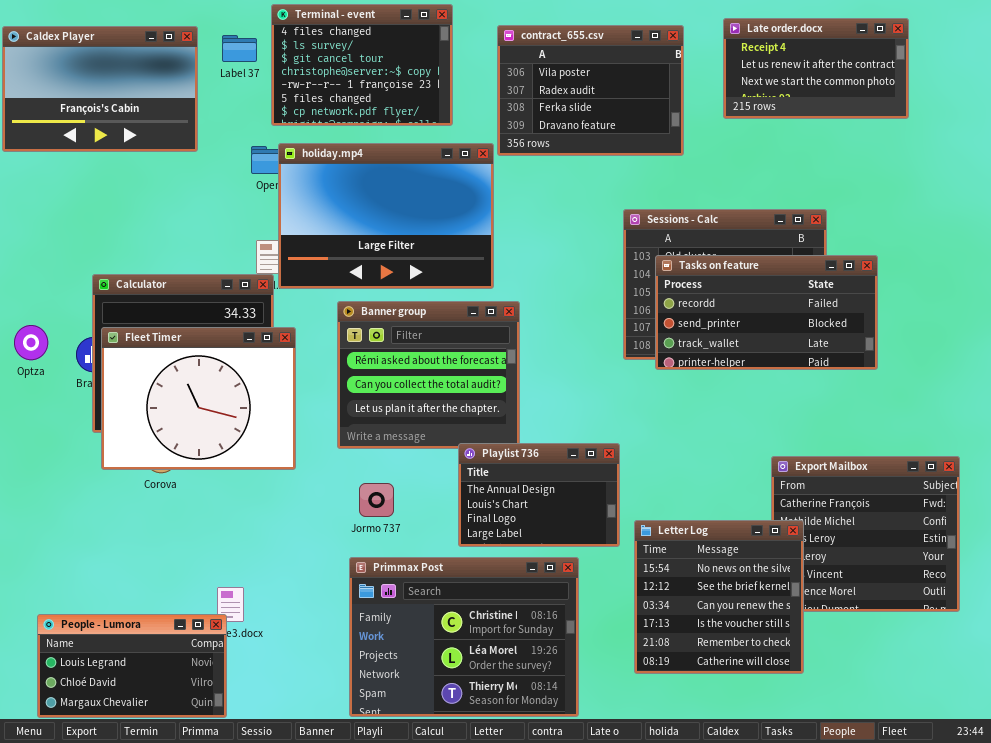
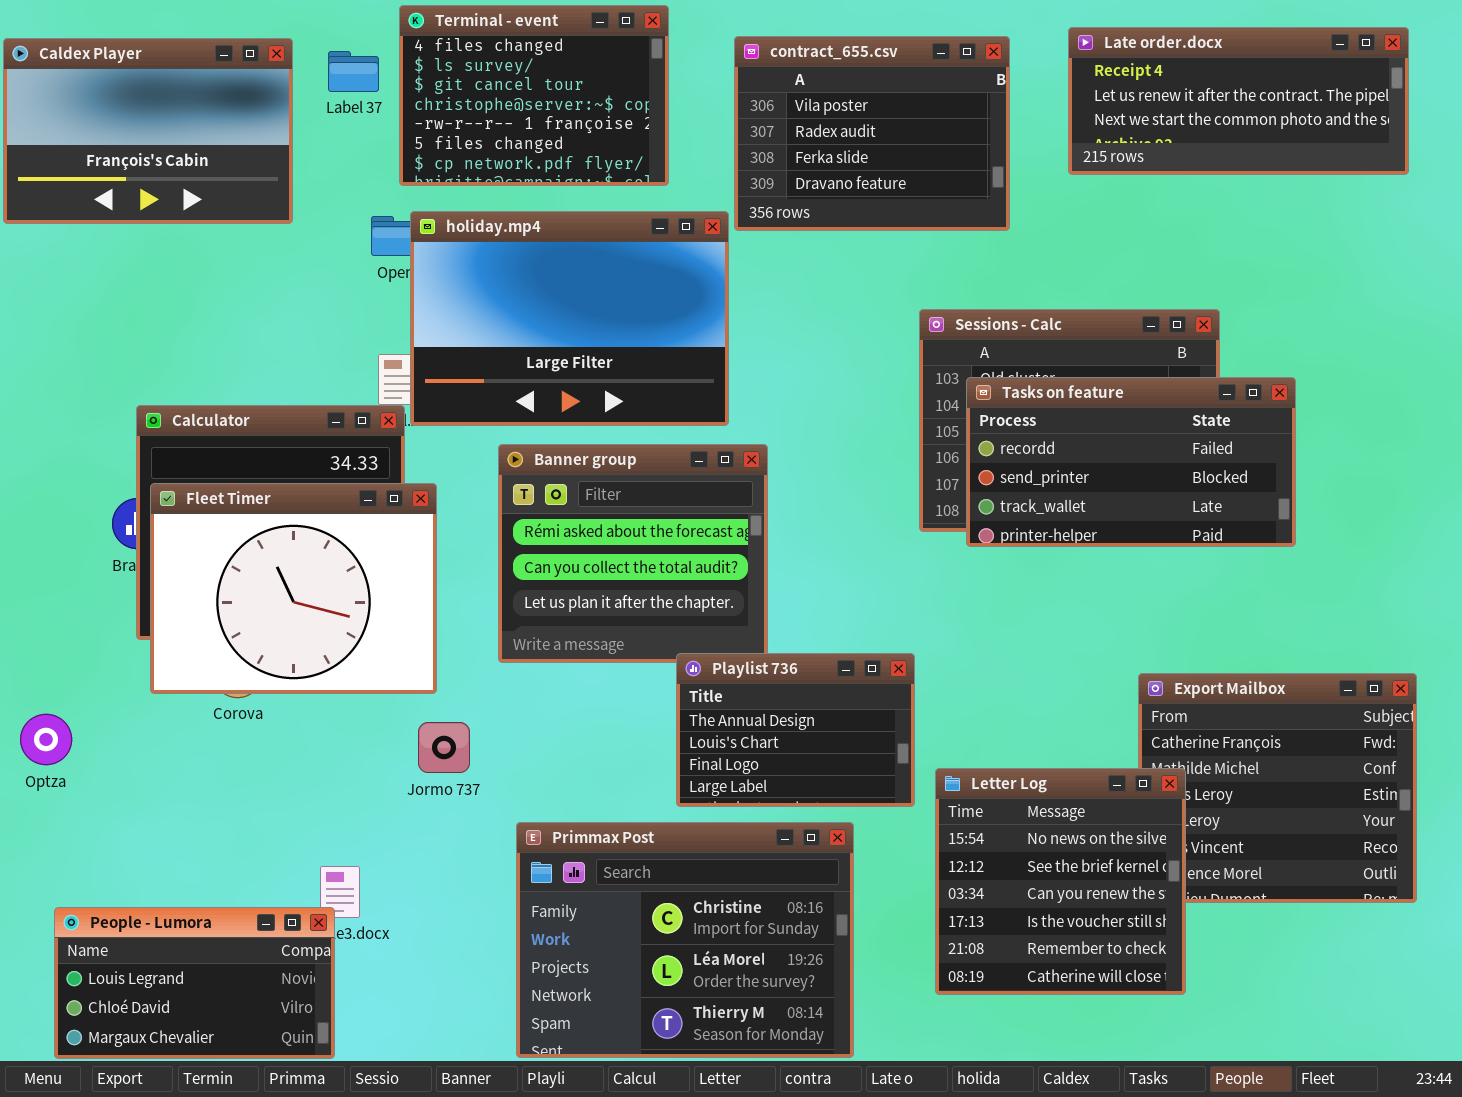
Late order.docx: [723,18,909,119] -> [1068,27,1409,175], resized
Optza: [14,325,48,360] -> [20,714,72,765], moved
Jormo 737: [359,483,394,517] -> [418,722,470,773], moved

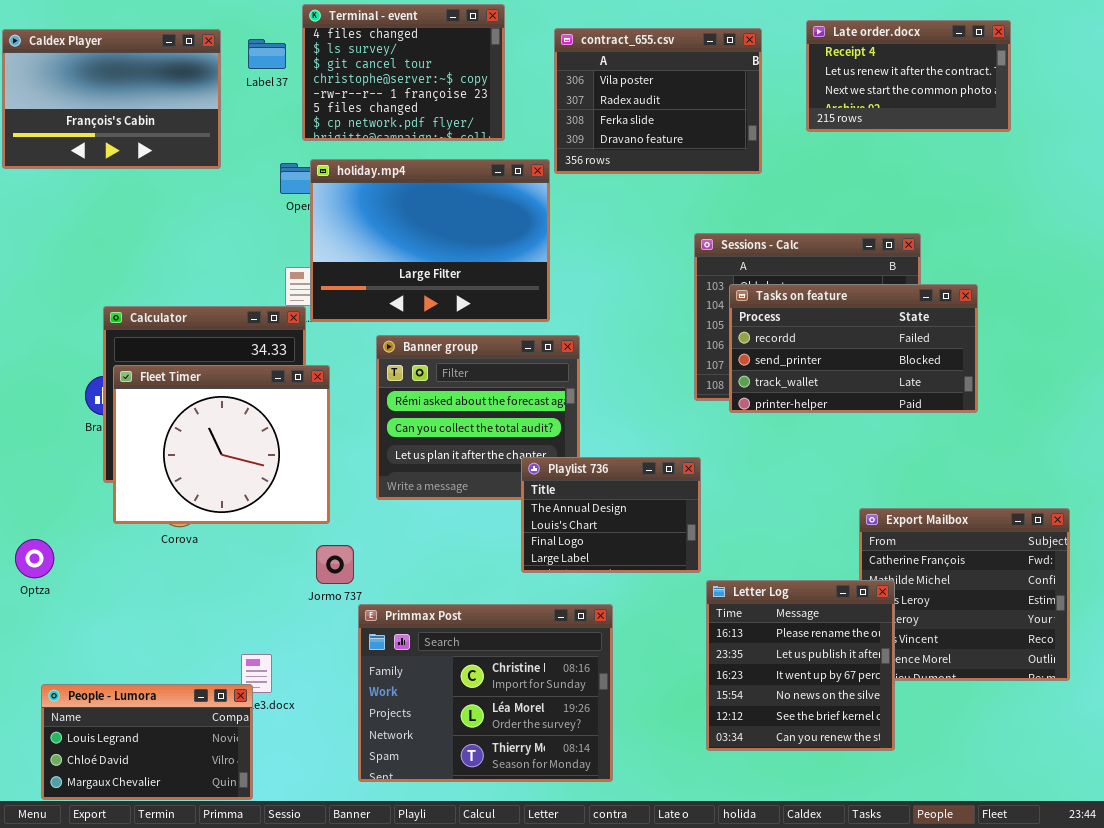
Late order.docx: [1068,27,1409,175] -> [806,20,1011,132], resized
Playlist 736: [676,653,915,807] -> [521,457,701,573], moved
Letter Log: [935,768,1186,995] -> [706,580,895,751], scrolled up 3 rows
Primmax Post: [516,822,854,1058] -> [358,604,613,782], moved

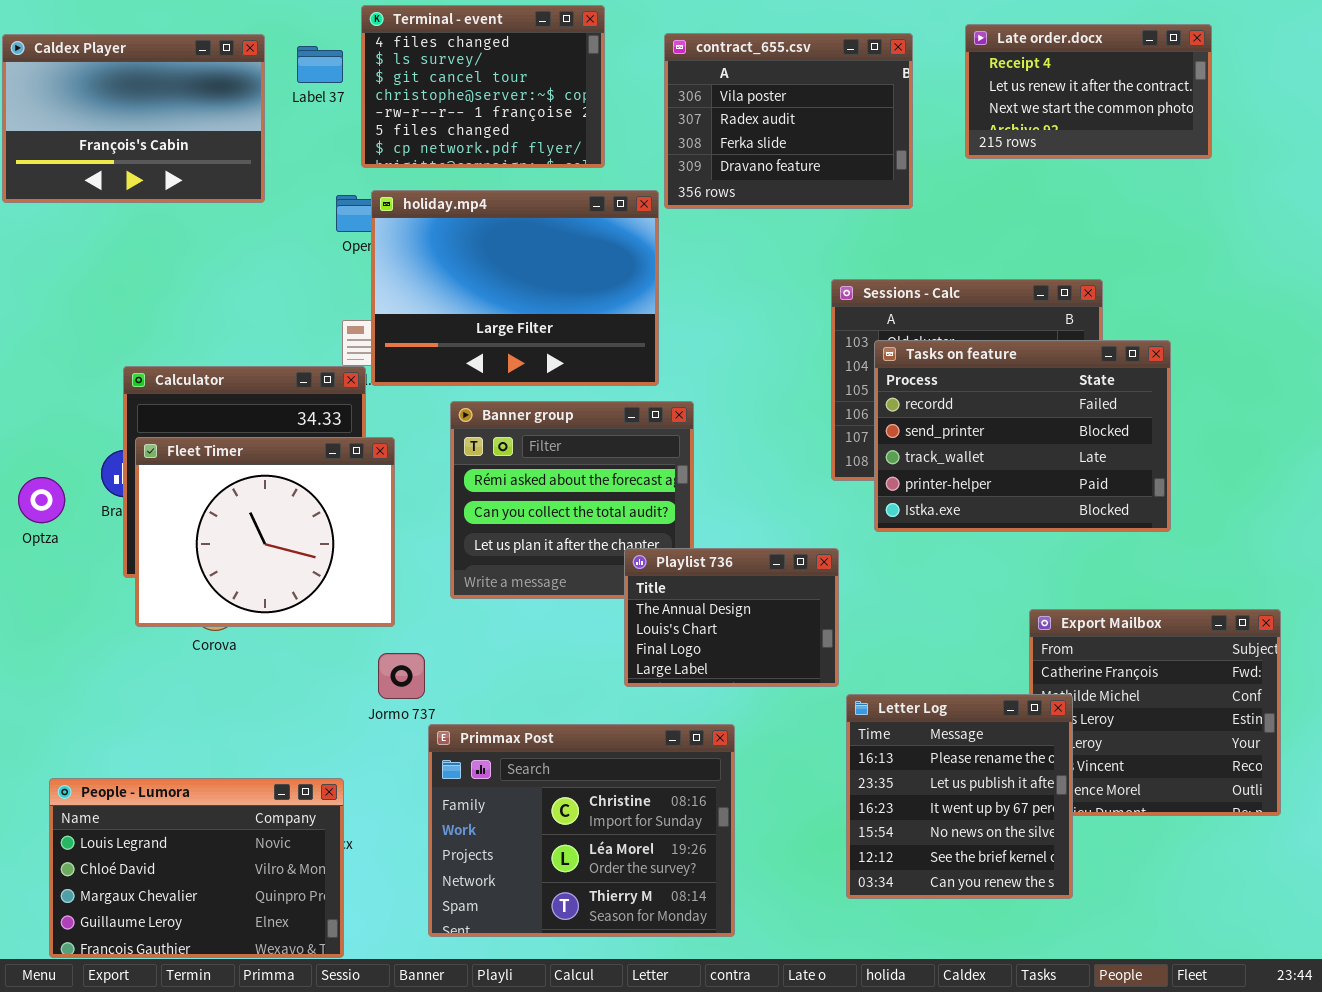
Tasks on feature: [729,284,978,413] -> [874,340,1171,532], resized
Optza: [15,539,54,578] -> [18,477,65,523], moved
People - Lumora: [41,684,253,800] -> [49,778,344,958], resized

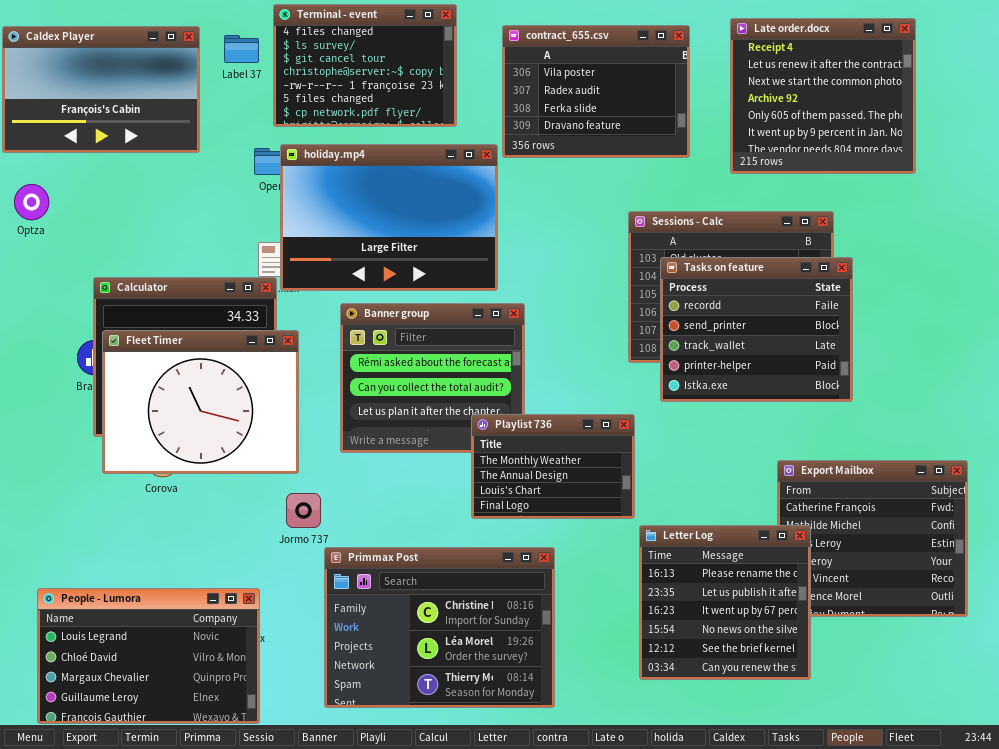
Late order.docx: [965,24,1212,159] -> [730,18,916,174], resized
Tasks on feature: [874,340,1171,532] -> [660,257,853,402], resized
Optza: [18,477,65,523] -> [14,184,49,220], moved
Playlist 736: [624,548,839,687] -> [471,414,635,519], scrolled up 1 row

